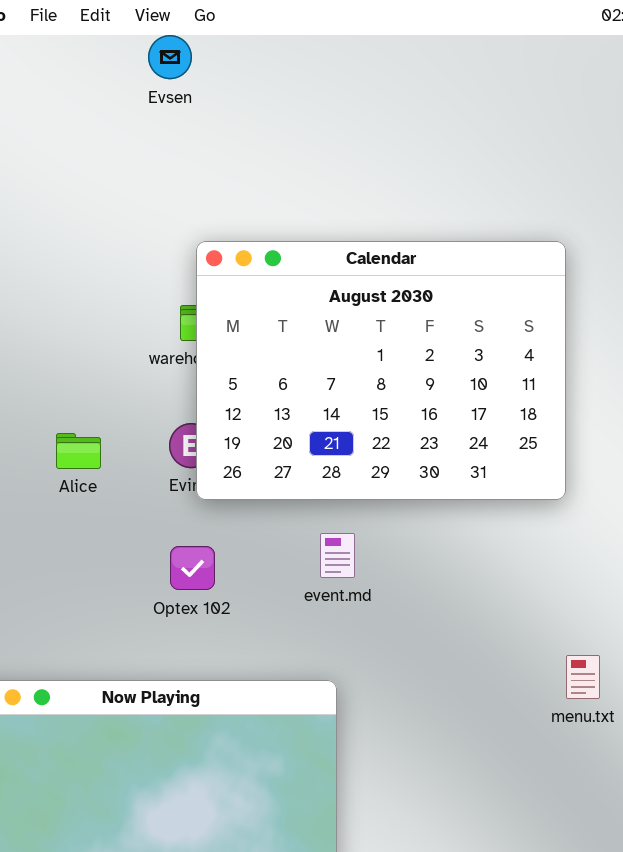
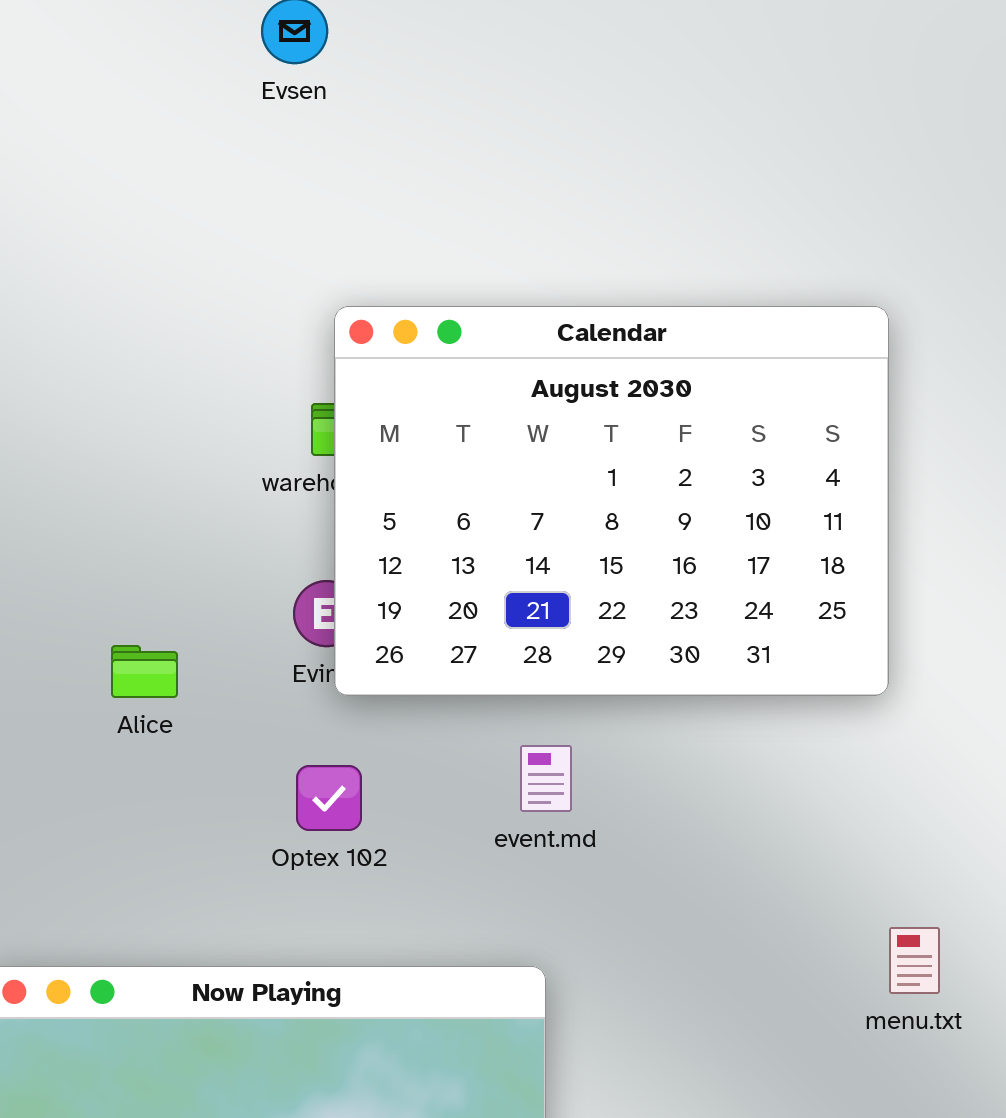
Alice: [56,433,101,469] -> [111,645,178,698], moved

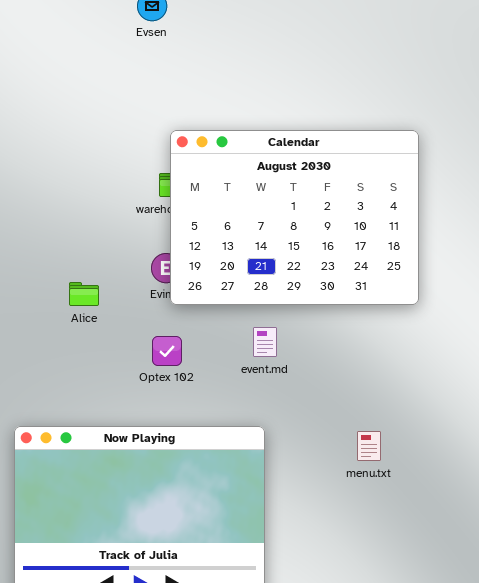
menu.txt: [889,927,940,994] -> [357,431,381,461], moved

